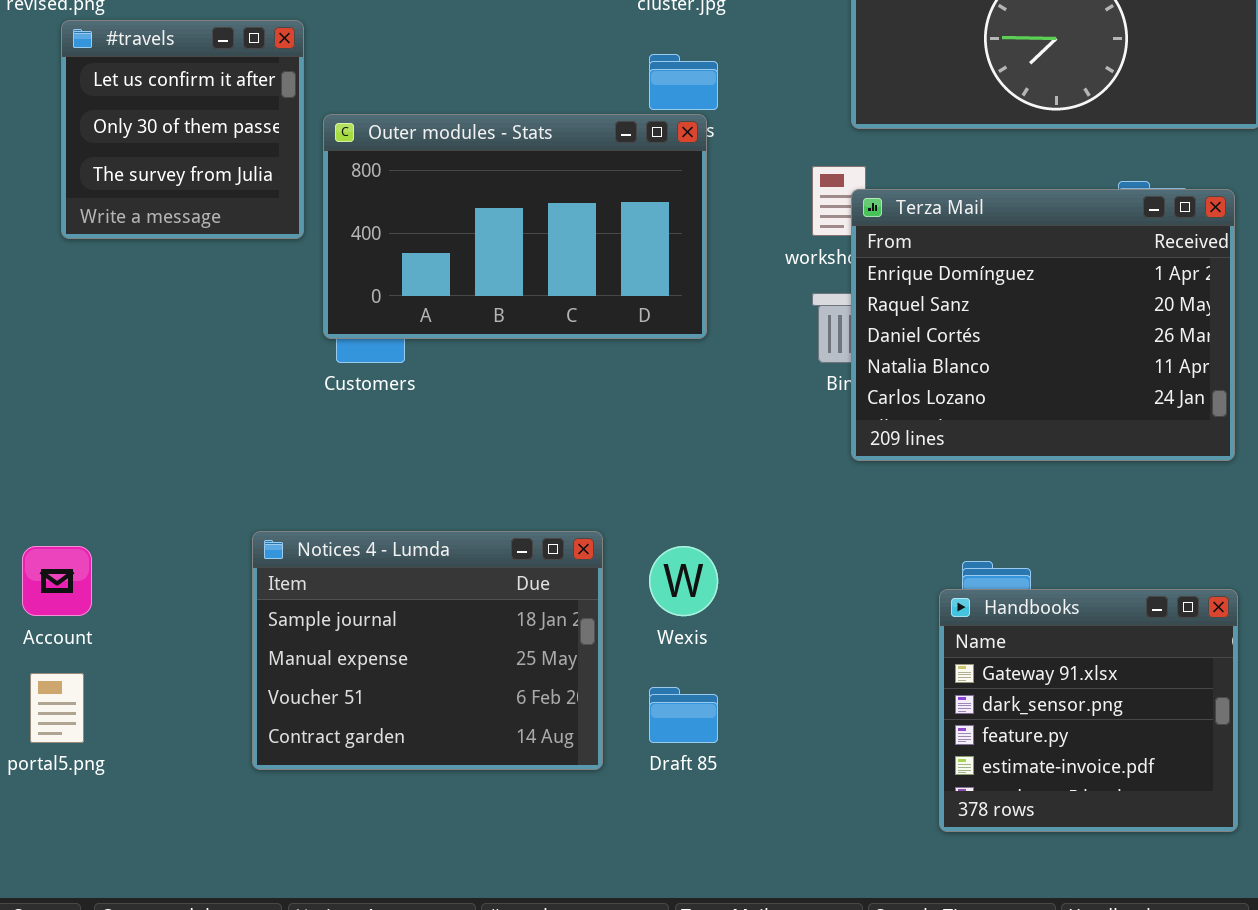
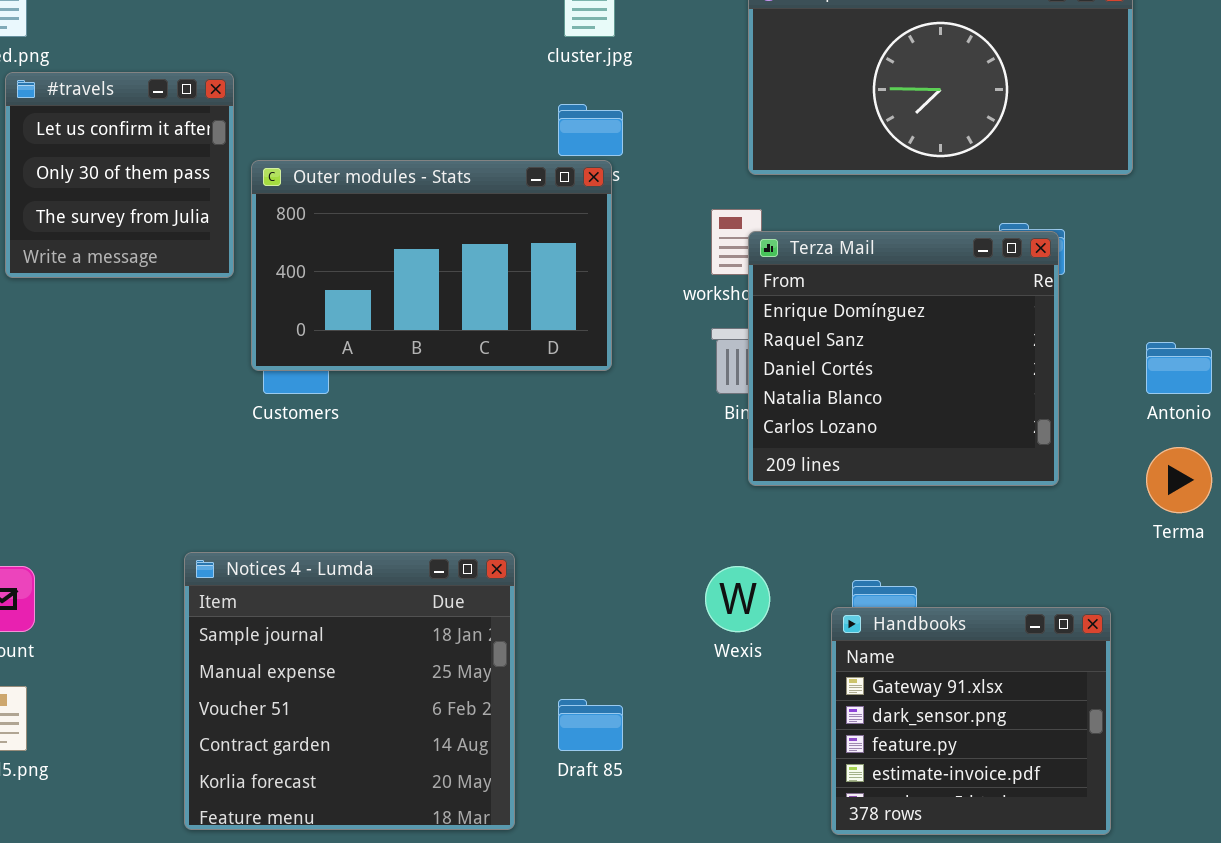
Terza Mail: [851,189,1235,461] -> [748,231,1059,486], resized
Notices 4 - Lumda: [252,531,603,770] -> [184,552,515,830], resized
Wexis: [649,546,718,616] -> [705,566,770,632], moved

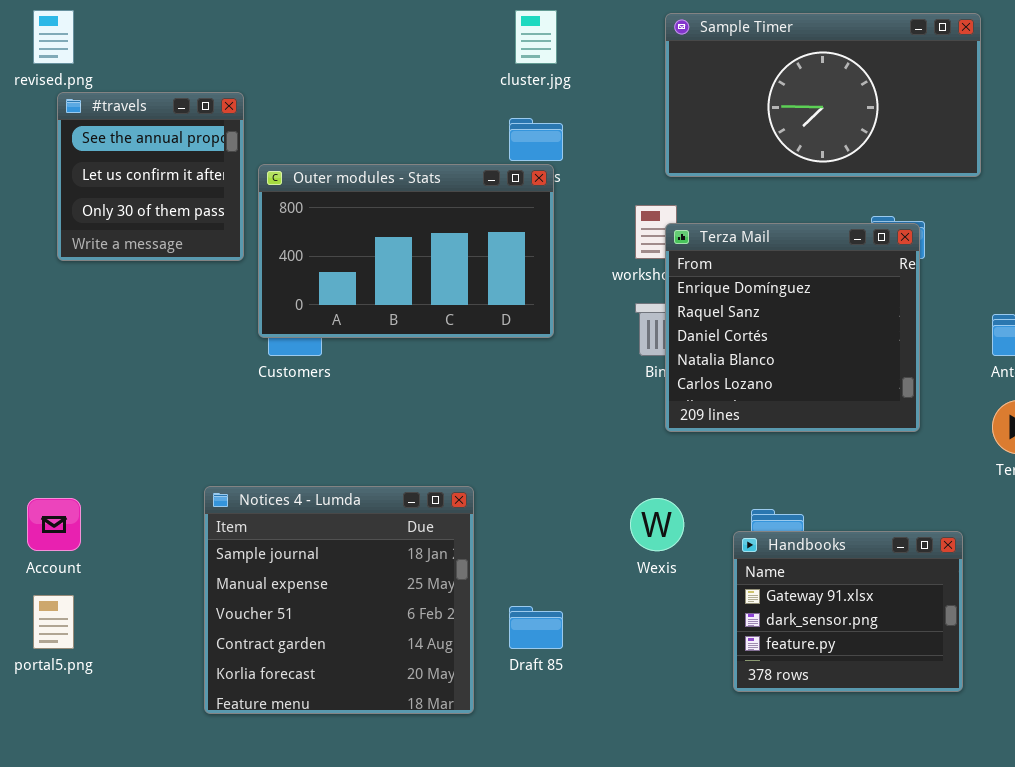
#travels: [5,72,234,278] -> [57,92,244,261], scrolled up 1 row
Handbooks: [831,607,1111,835] -> [733,531,963,692], resized

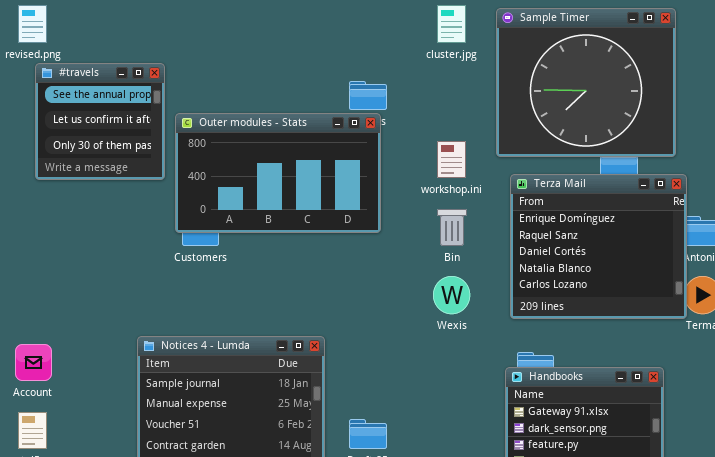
cluster.jpg: [515,10,557,64] -> [437,5,466,43], moved
Sample Timer: [665,13,981,177] -> [496,8,676,157], resized
Terza Mail: [665,223,920,432] -> [510,174,687,319], moved
Wexis: [630,498,684,551] -> [433,276,470,314], moved

